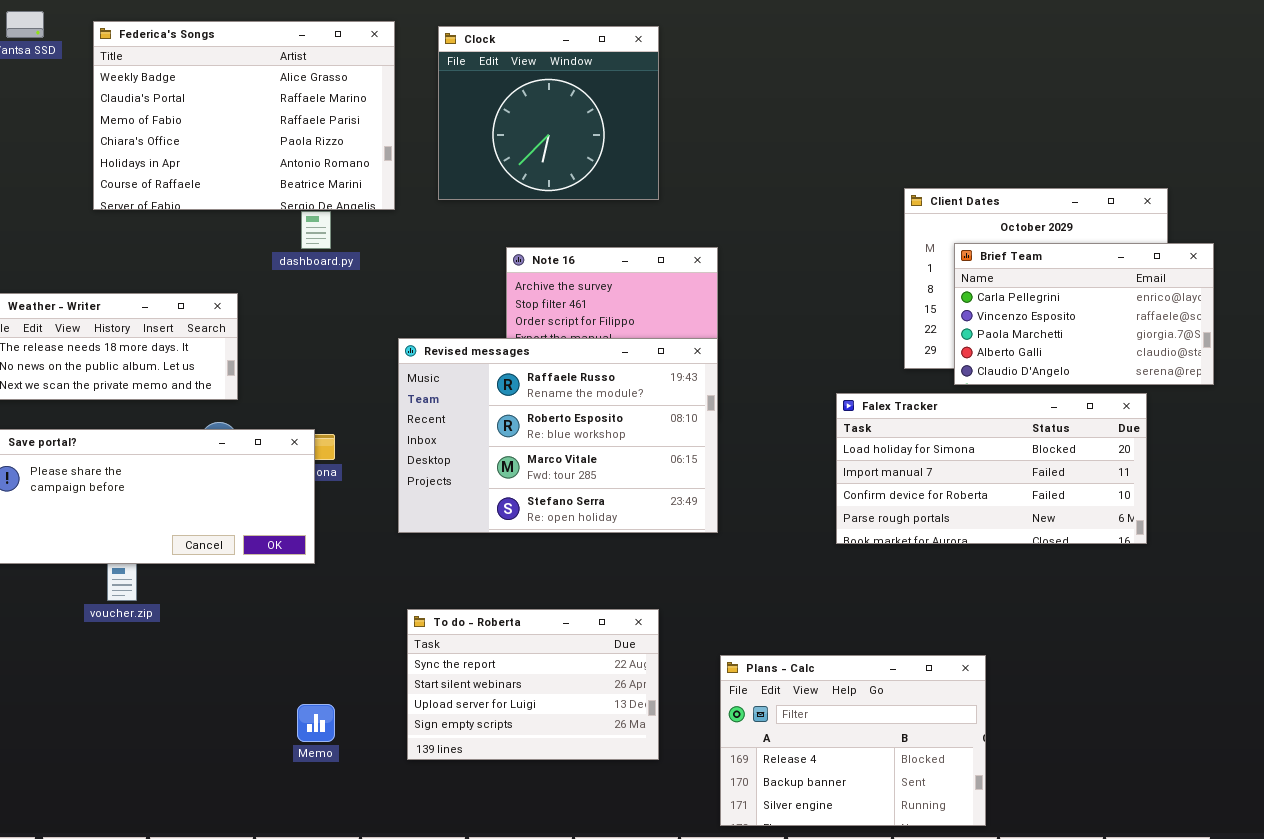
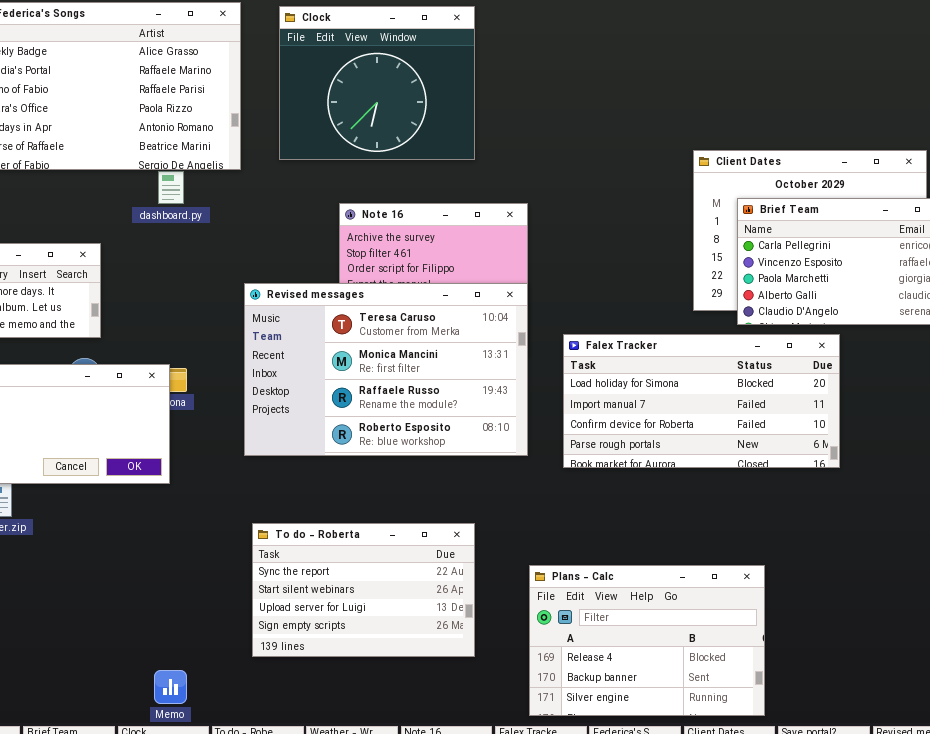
Revised messages: [398,338,718,533] -> [244,283,528,456], scrolled up 2 rows
Falex Tracker: [836,393,1147,544] -> [563,334,840,468], moved
Memo: [297,704,335,742] -> [154,670,187,704], moved

